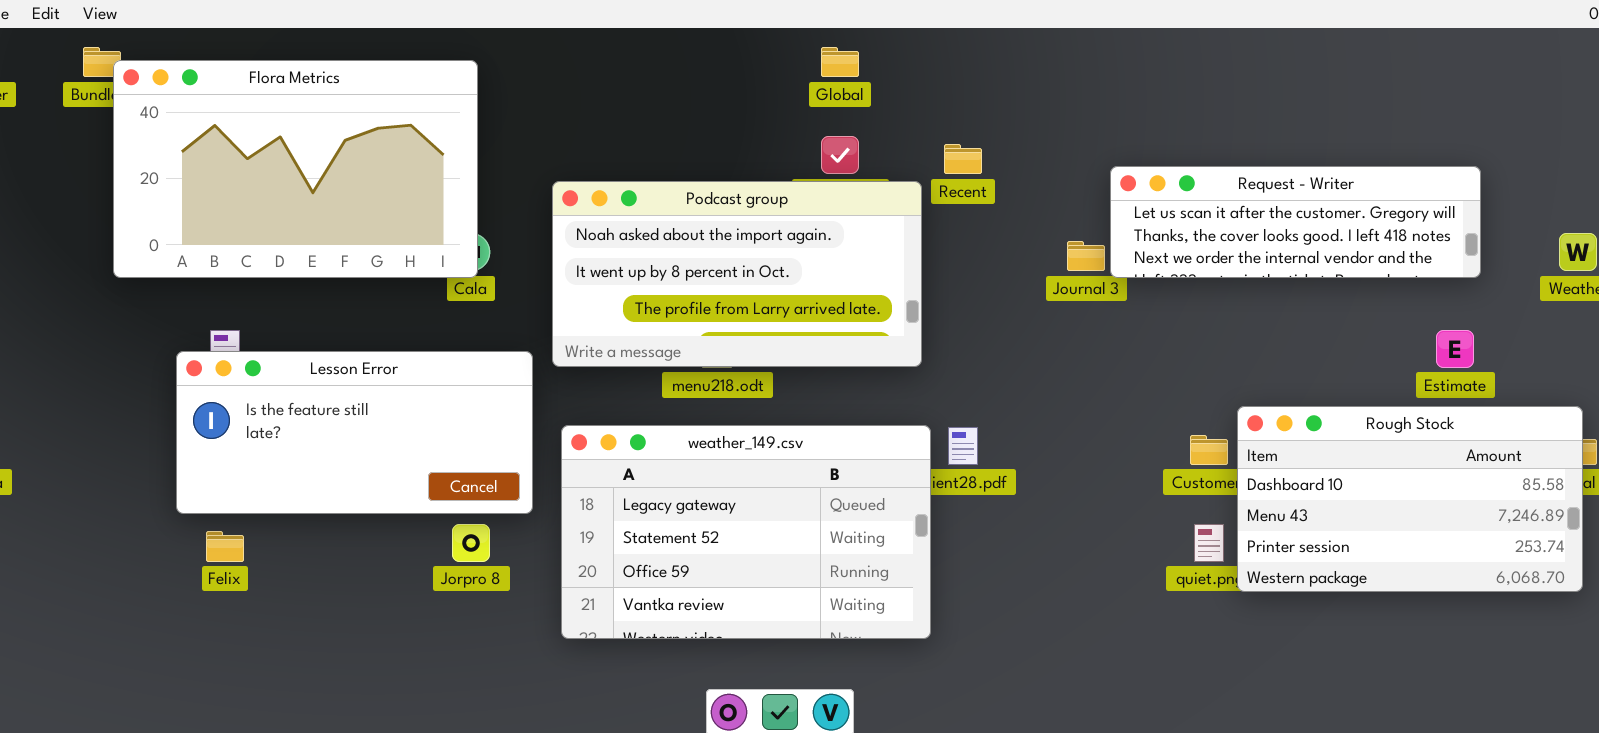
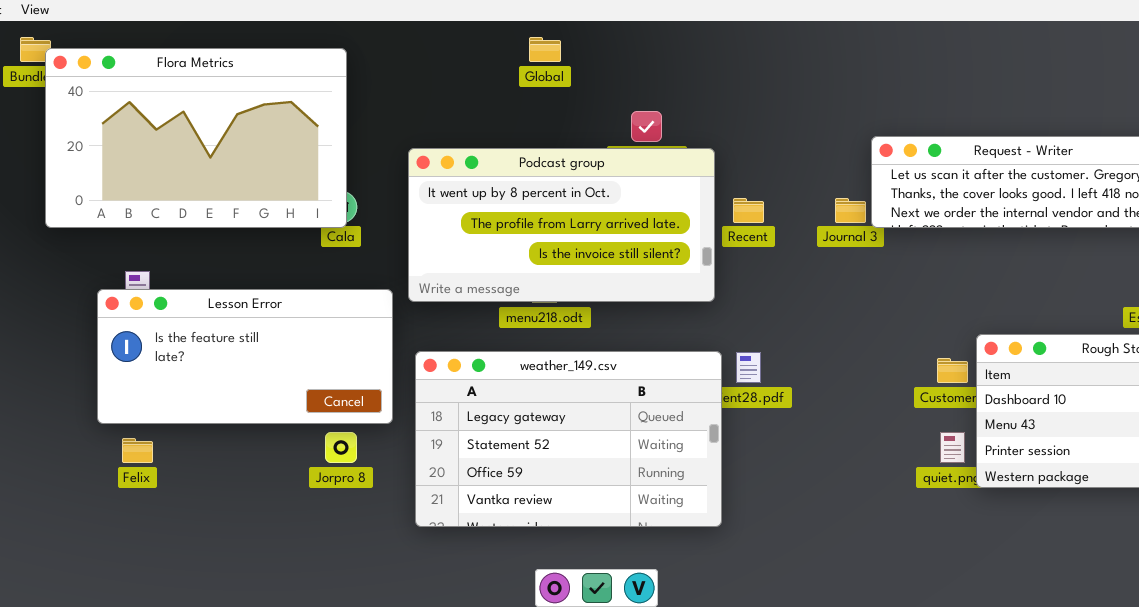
Global: [821,47,859,77] -> [529,37,561,62], moved
Recent: [944,144,982,174] -> [733,198,764,223], moved
Podcast group: [552,181,922,367] -> [408,148,715,302], scrolled down 1 row

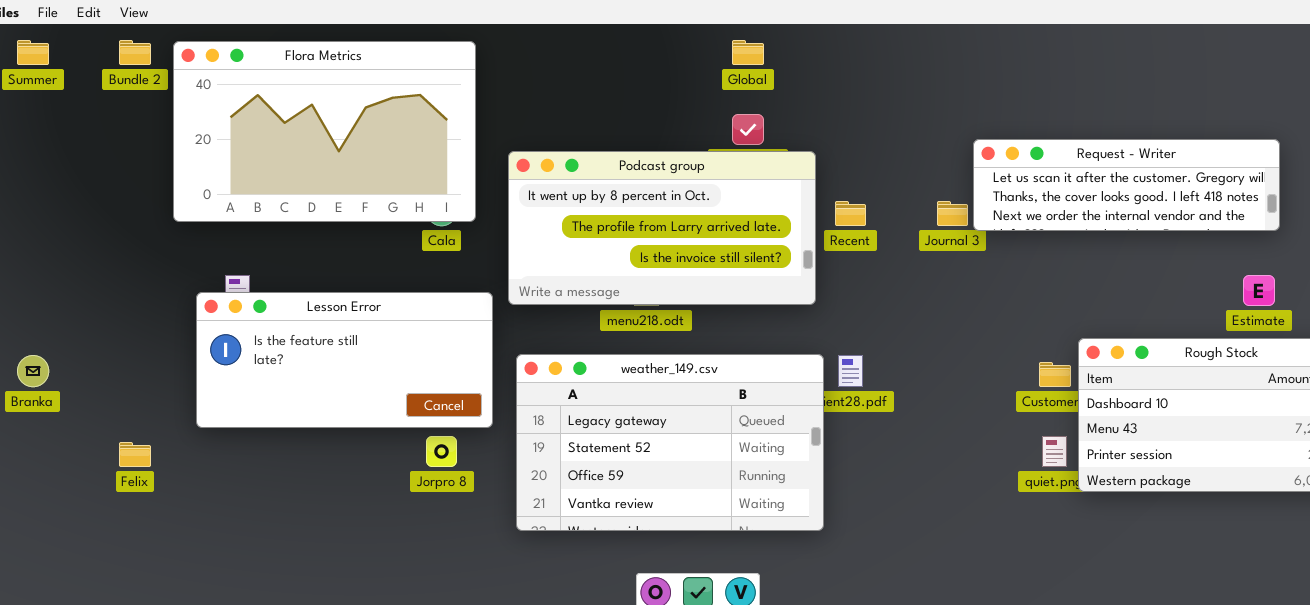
Global: [529,37,561,62] -> [732,40,764,65], moved
Flora Metrics: [45,48,347,228] -> [173,41,476,222], moved
Felix: [122,438,153,463] -> [119,442,151,467], moved

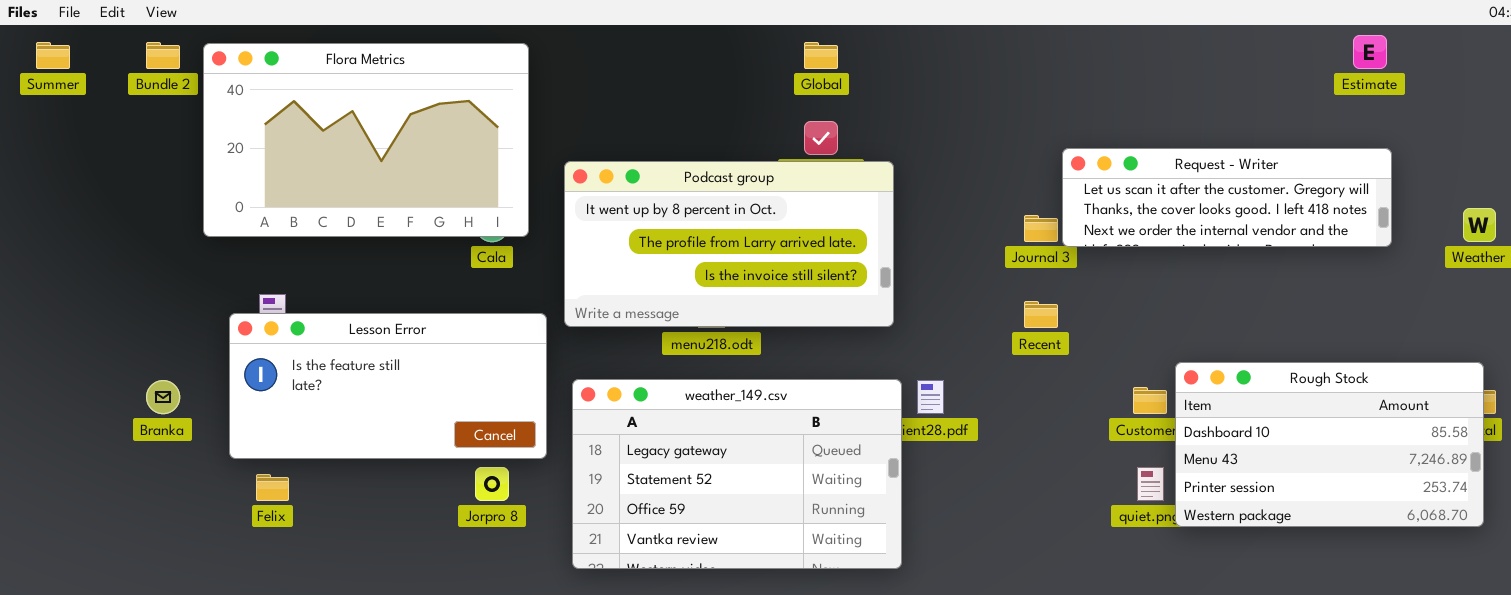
Recent: [835,201,866,226] -> [1024,301,1058,328], moved
Estimate: [1243,275,1275,306] -> [1353,35,1387,69], moved
Branka: [17,355,49,387] -> [146,380,180,414], moved
Felix: [119,442,151,467] -> [256,474,289,501], moved

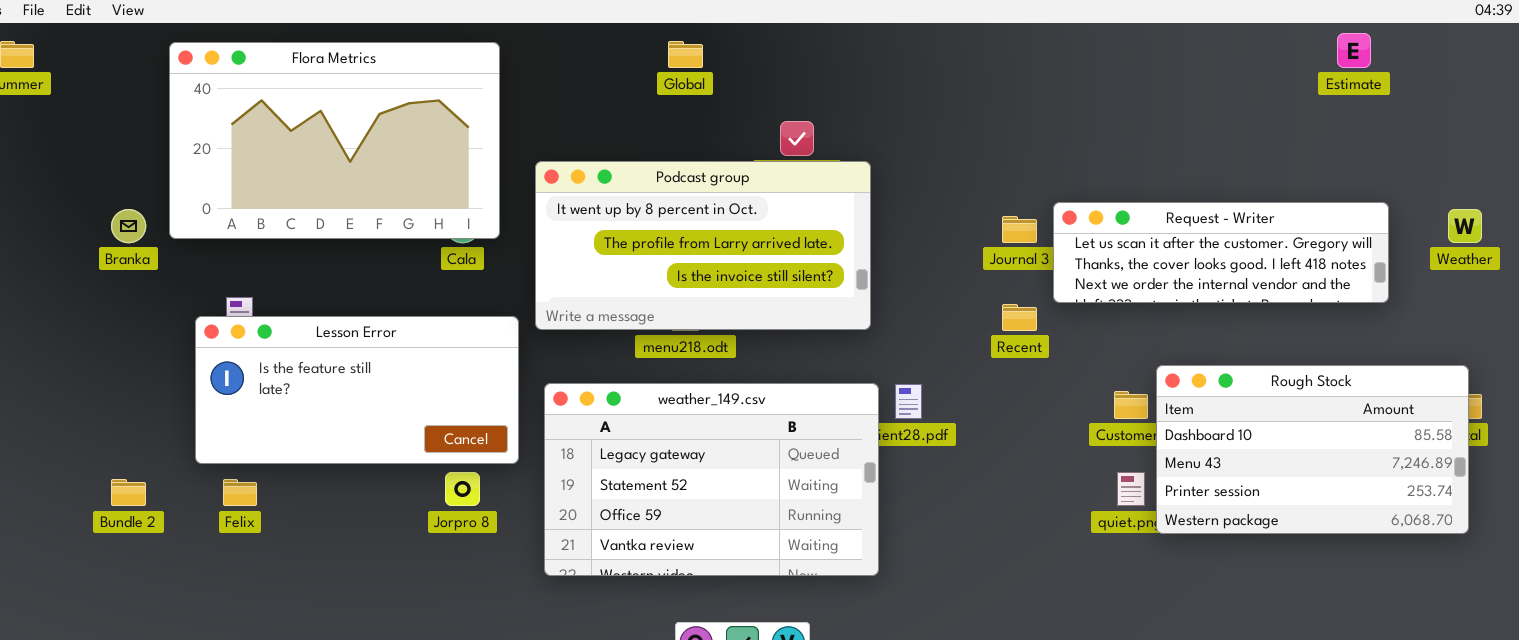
Bundle 2: [146,42,180,69] -> [111,479,146,506], moved
Global: [804,42,838,69] -> [668,41,703,68], moved
Request - Writer: [1062,148,1392,247] -> [1053,202,1389,303], moved
Branka: [146,380,180,414] -> [111,209,146,243], moved

